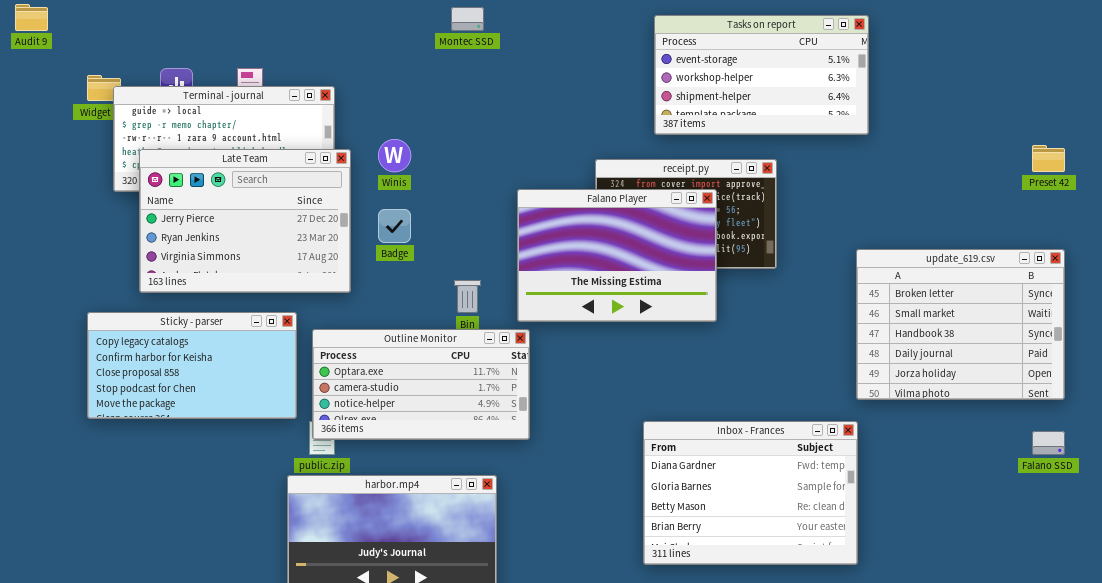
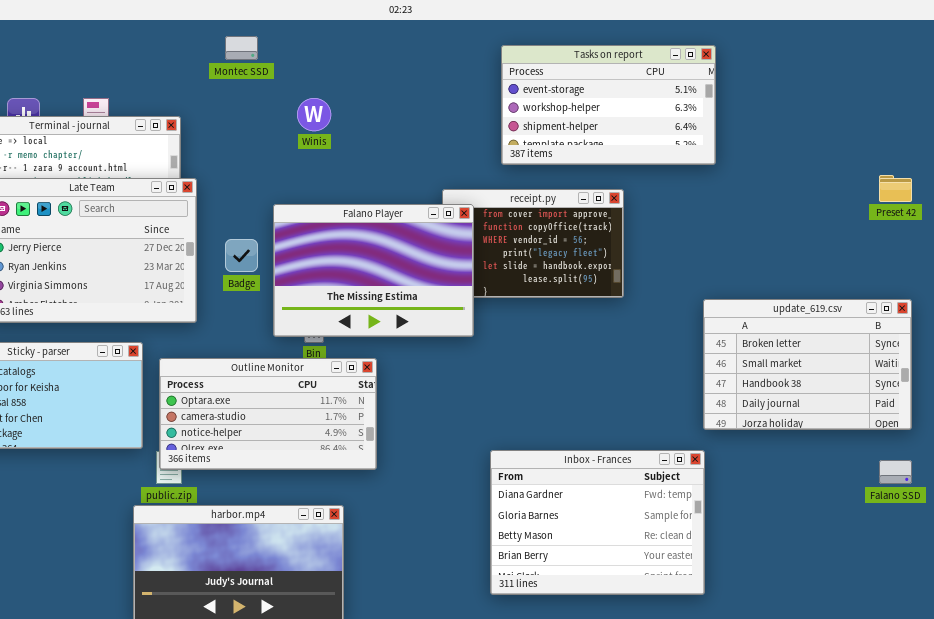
Montec SSD: [451,7,484,31] -> [225,36,258,60], moved
Winis: [378,139,411,172] -> [297,98,331,131], moved
Falano Player: [517,189,717,322] -> [273,204,474,337], moved
update_619.csv: [856,249,1065,400] -> [703,299,912,430], resized

